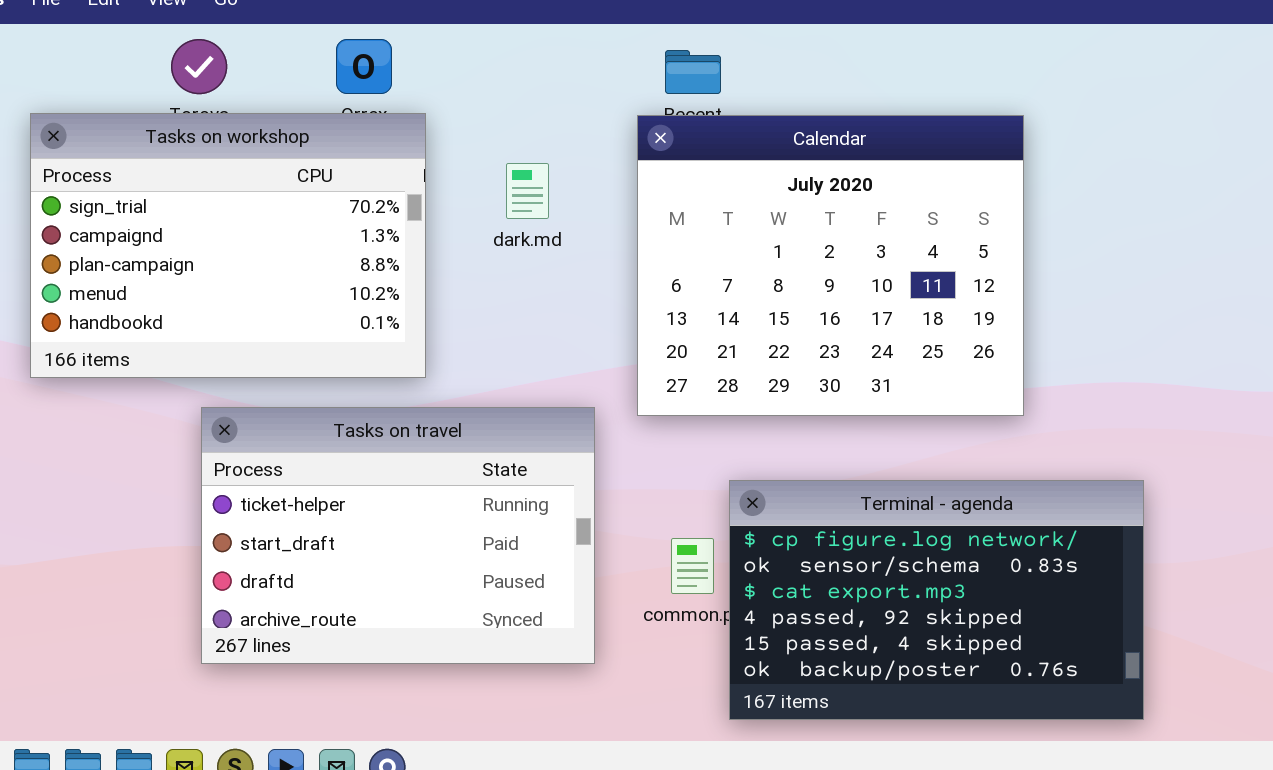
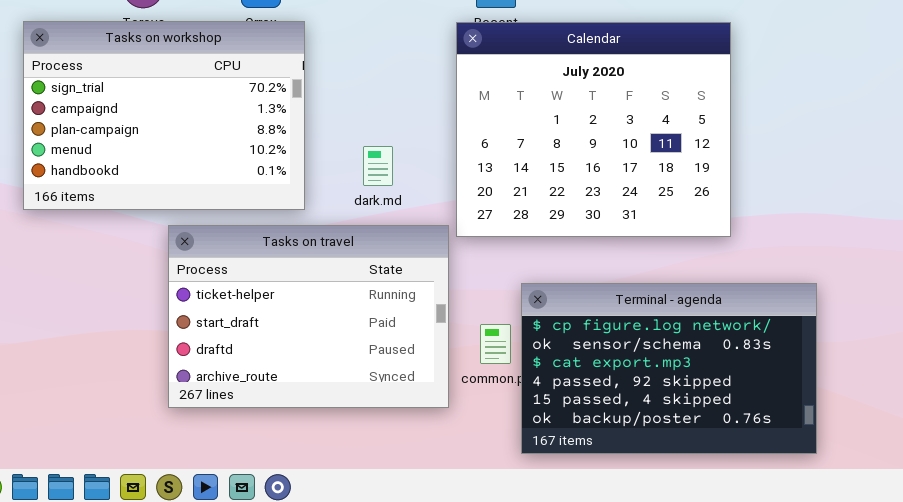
dark.md: [506,163,549,219] -> [363,146,393,186], moved
Tasks on travel: [201,407,595,664] -> [168,225,449,408], moved

